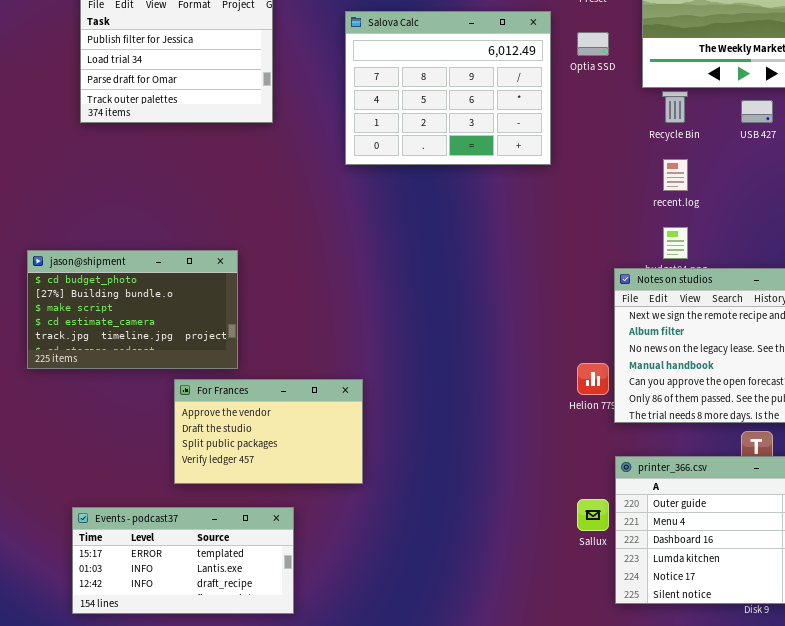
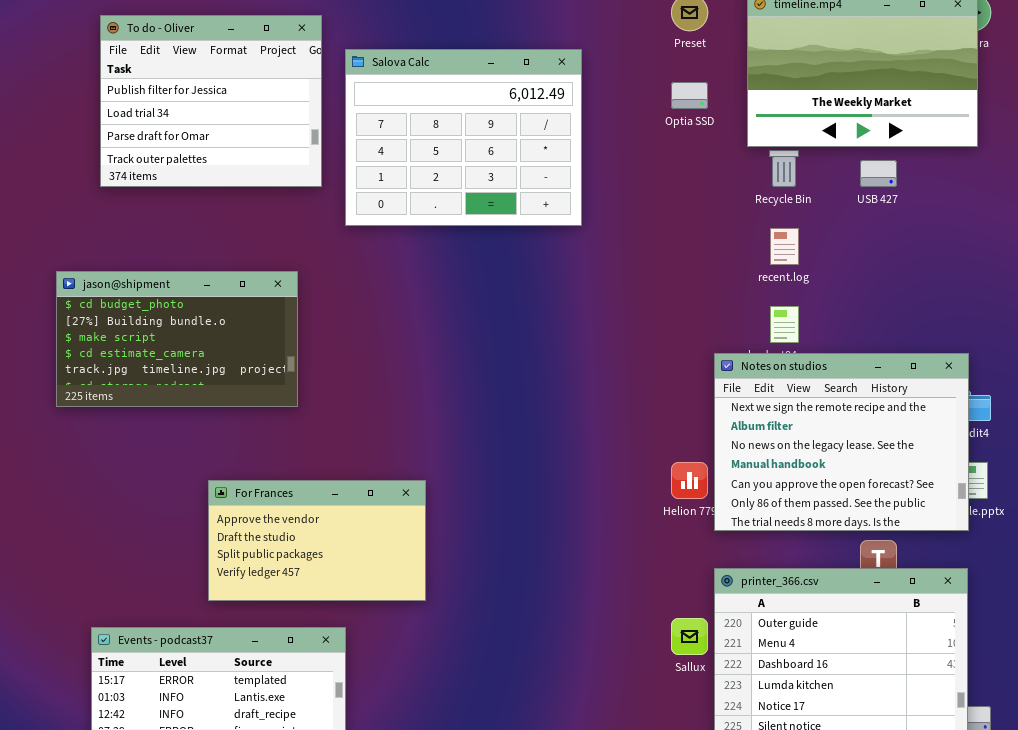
Salova Calc: [345,11,551,165] -> [345,49,582,226], moved
jason@shipment: [27,250,238,369] -> [56,271,298,407], moved

